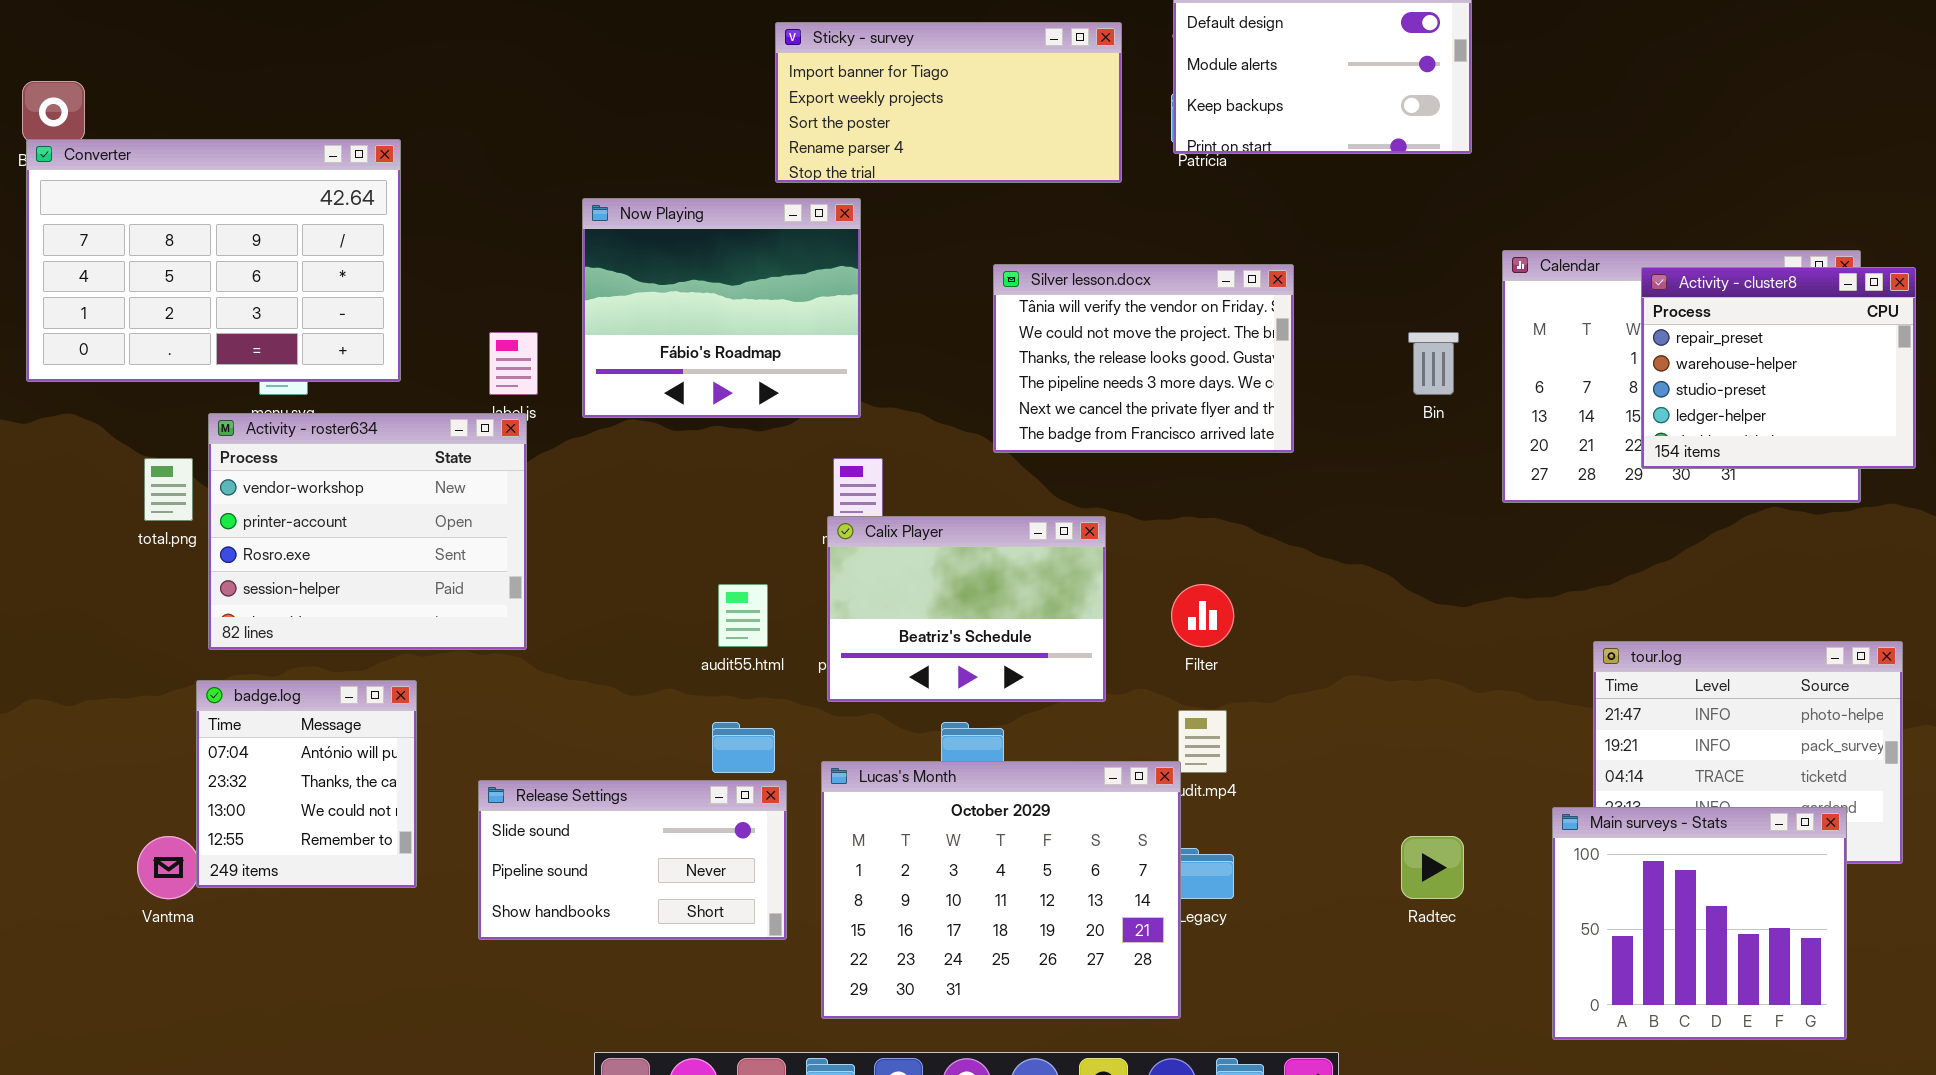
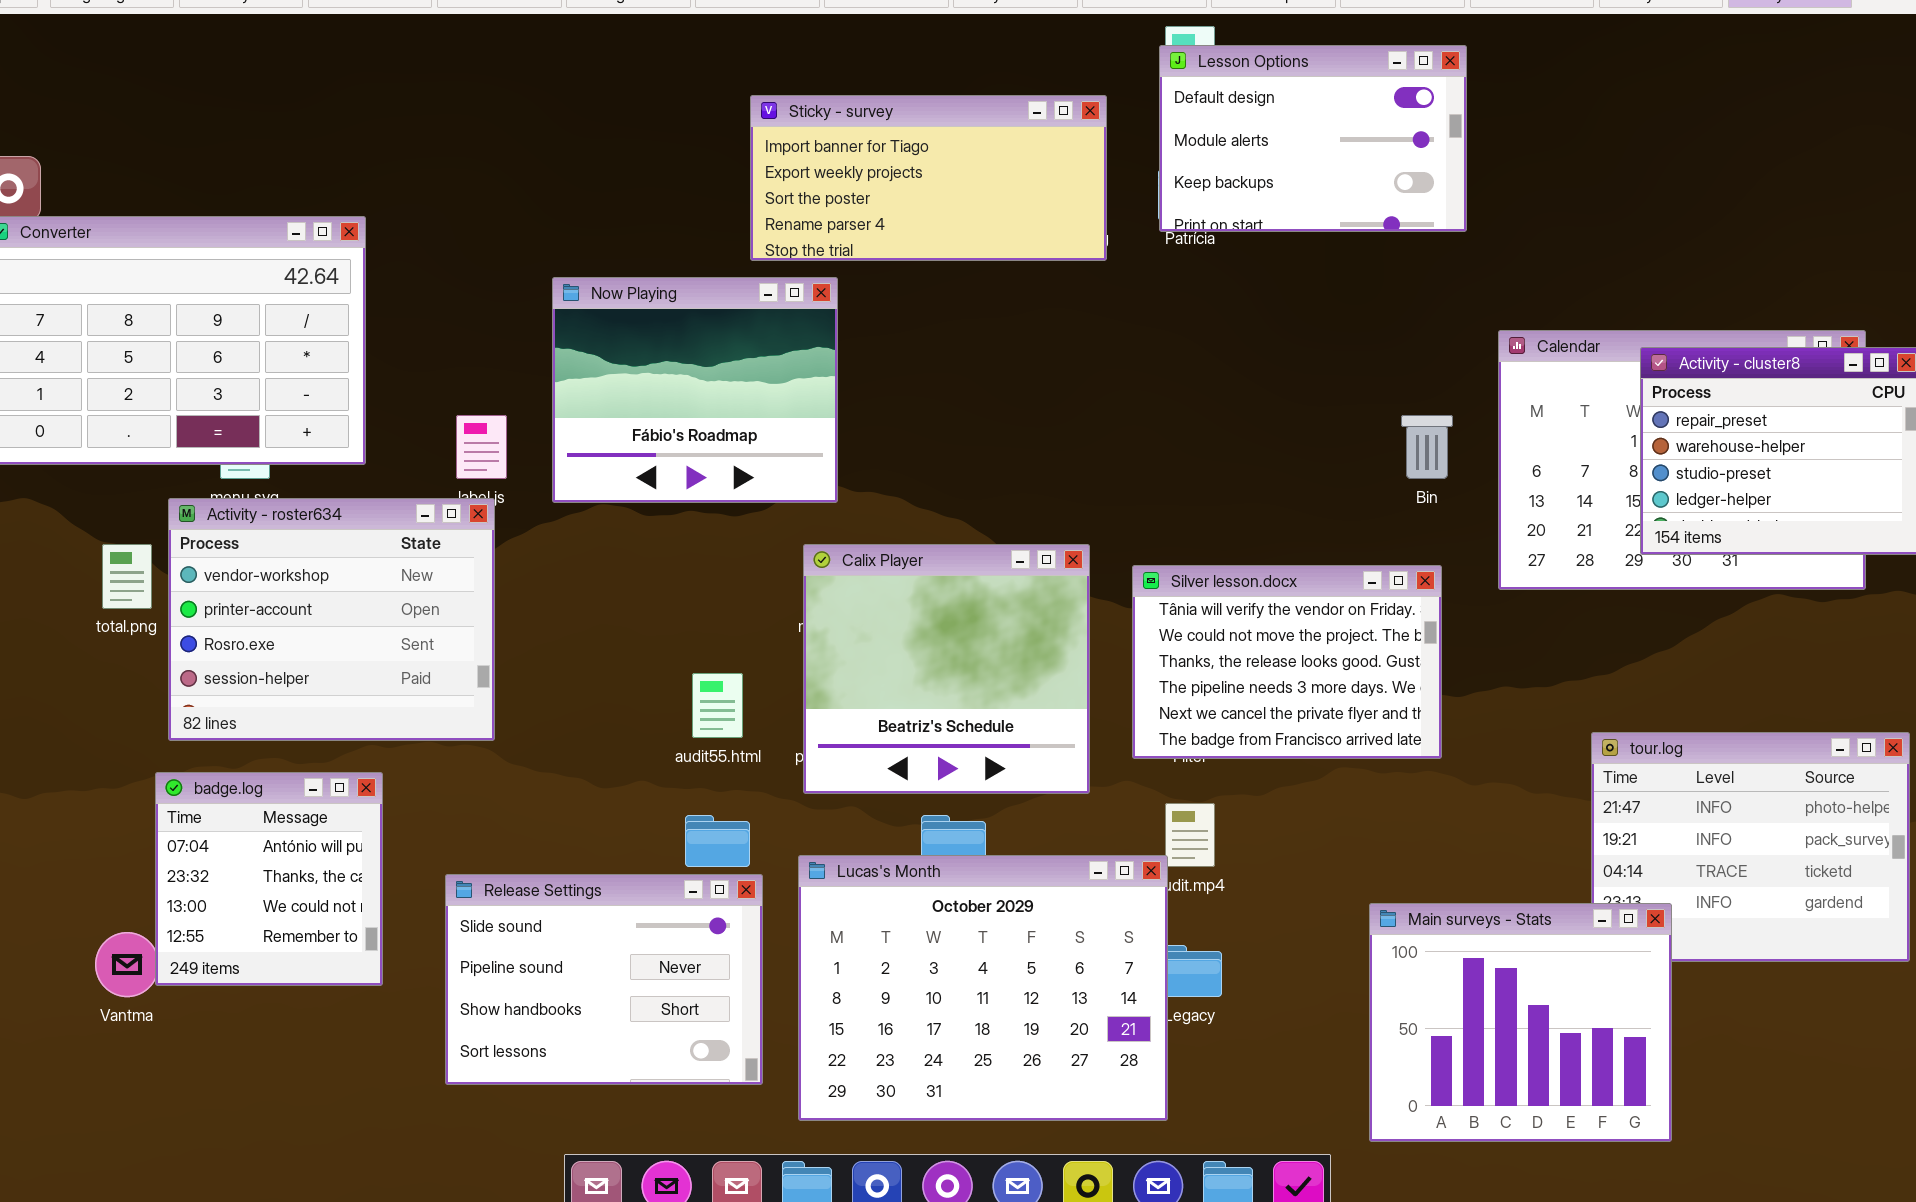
Silver lesson.docx: [993,264,1294,453] -> [1132,565,1442,759], moved
Calix Player: [827,516,1106,702] -> [803,544,1090,794], resized
Release Settings: [478,780,787,940] -> [445,874,763,1085], resized
Main surveys - Stats: [1552,807,1847,1040] -> [1369,903,1672,1142], moved

